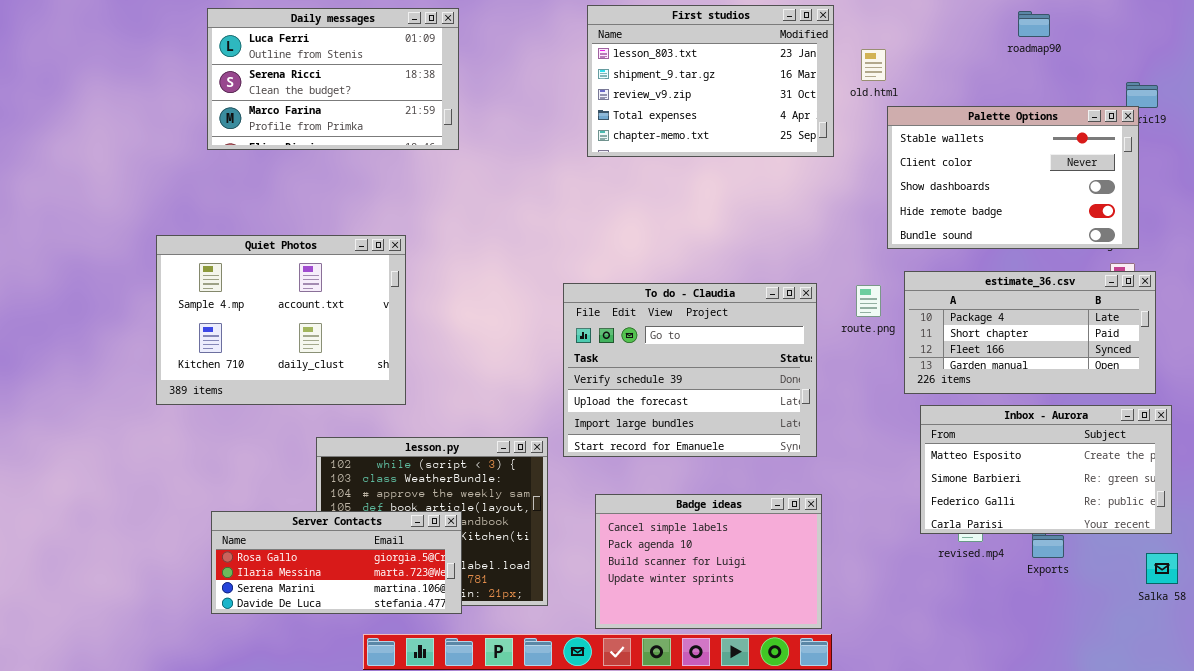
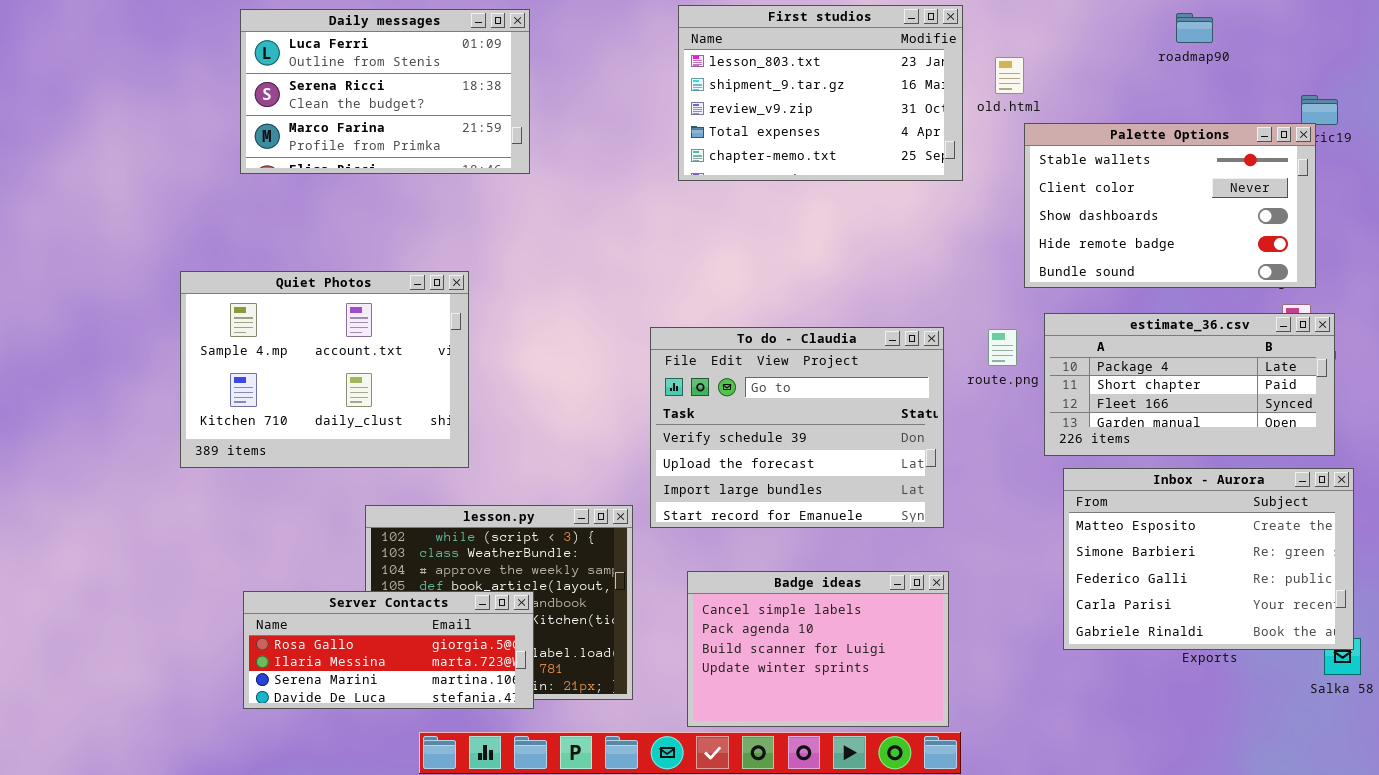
Inbox - Aurora: [920,405,1172,534] -> [1063,468,1354,650], resized

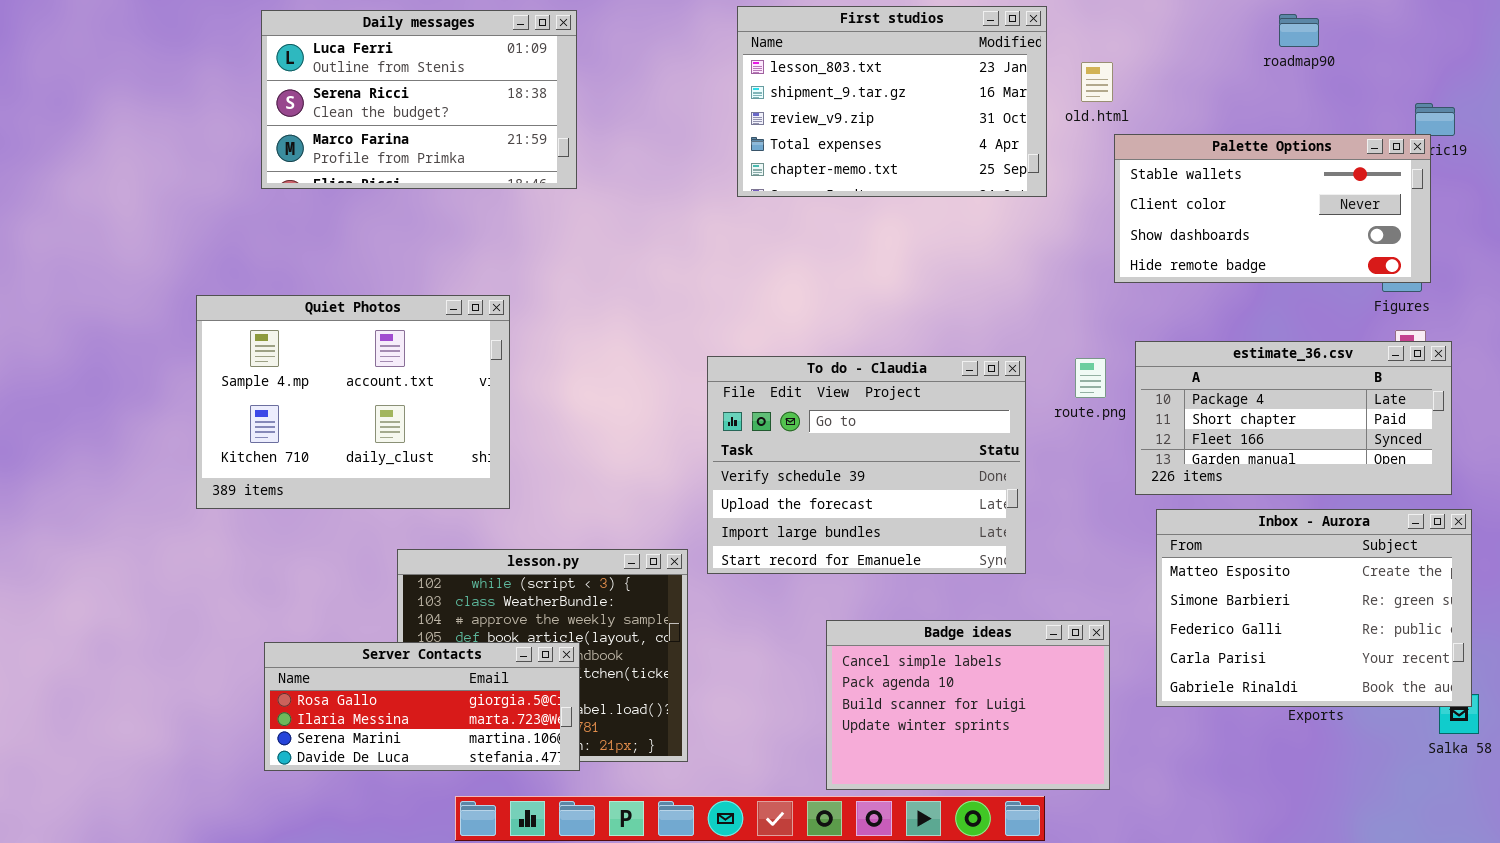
Palette Options: [1024,123,1316,288] -> [1114,134,1431,283], resized
Badge ideas: [687,571,949,727] -> [826,620,1110,790], moved

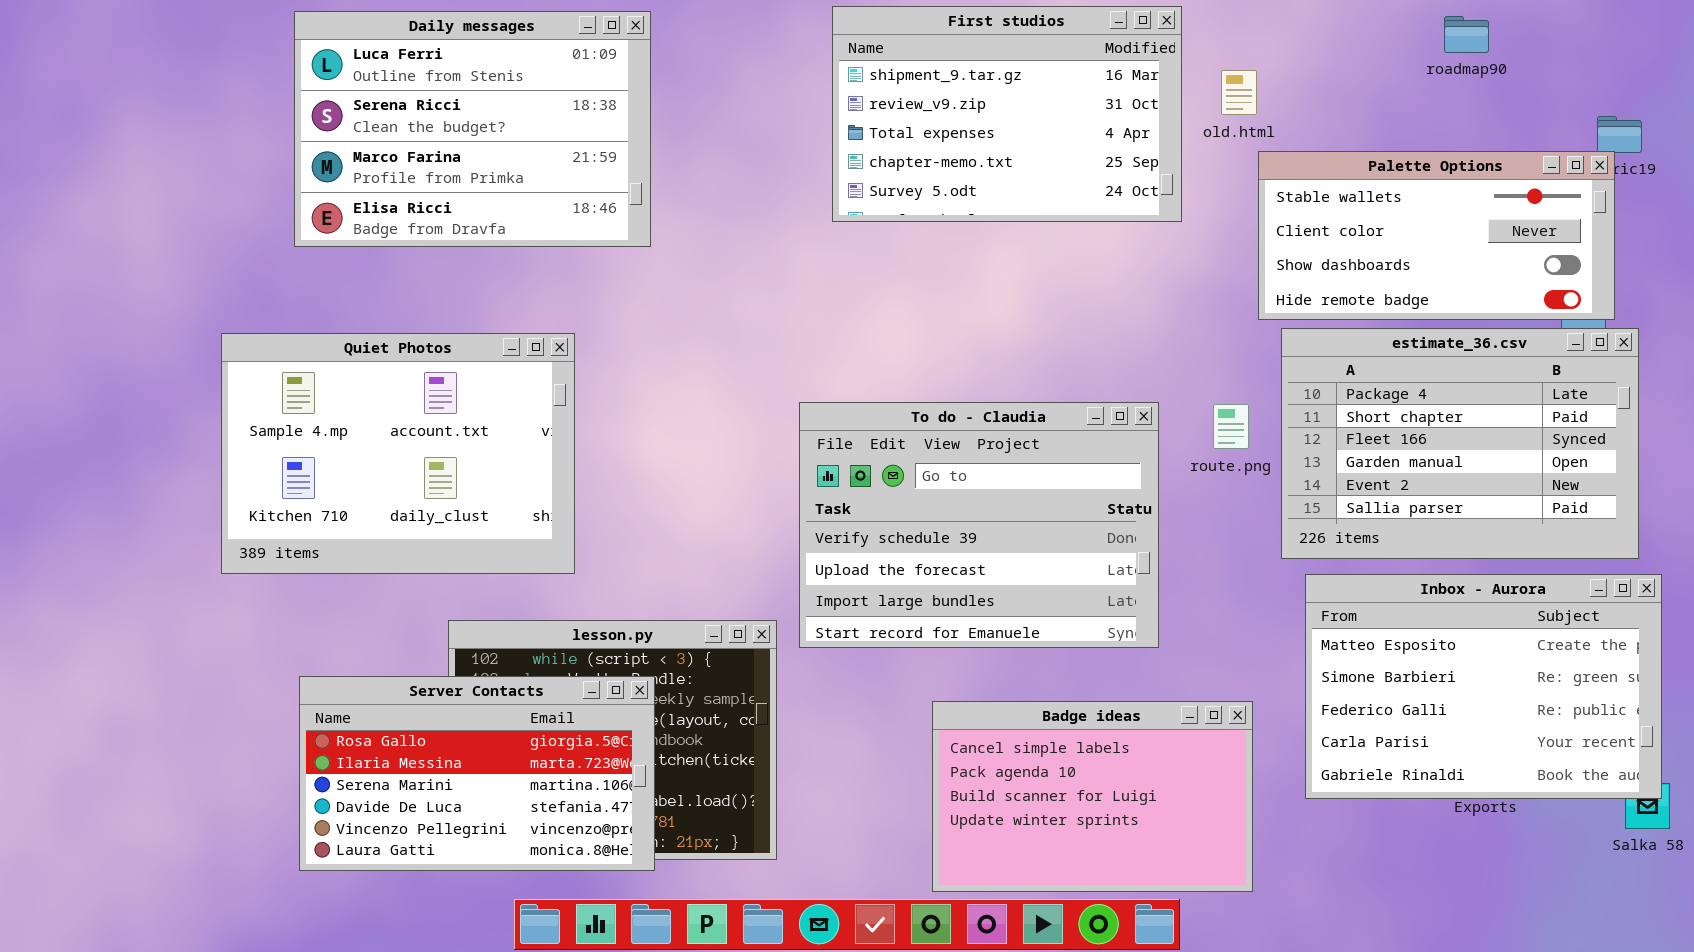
First studios: [737,6,1047,197] -> [832,6,1182,222], scrolled down 1 row
Daily messages: [261,10,577,189] -> [294,11,651,247], resized
estimate_36.csv: [1135,341,1452,495] -> [1281,328,1639,559], resized
Server Contacts: [264,642,580,771] -> [299,676,655,871], resized

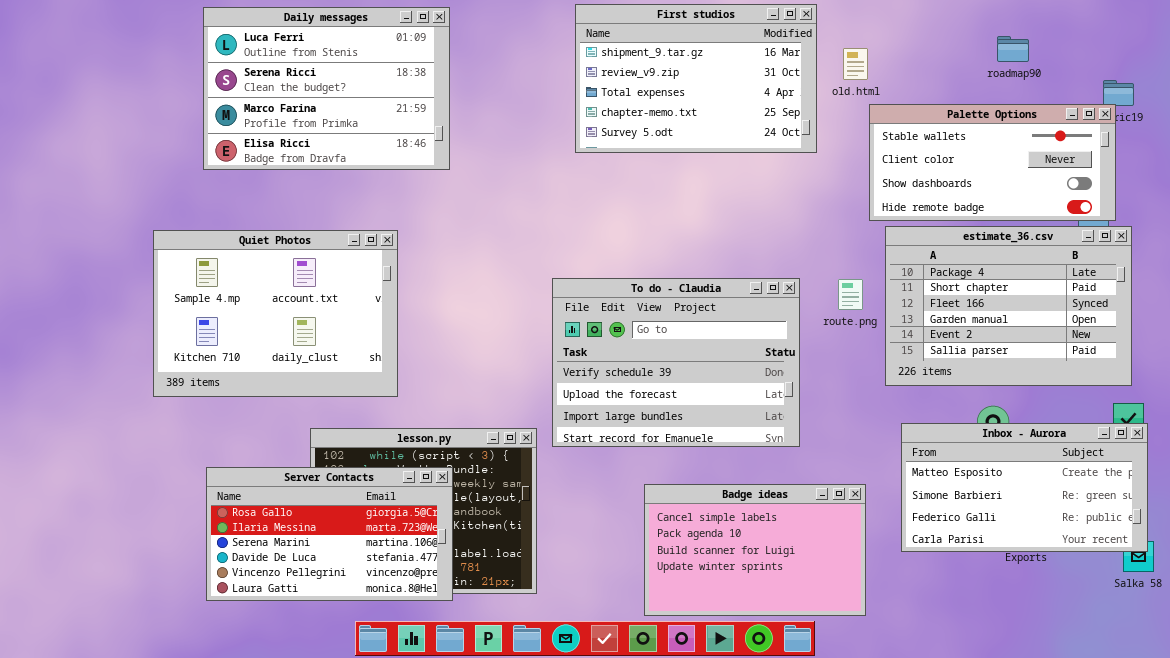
roadmap90: [1444,16,1489,53] -> [997,36,1029,62], moved
Inbox - Aurora: [1305,574,1662,799] -> [901,423,1148,552], resized

